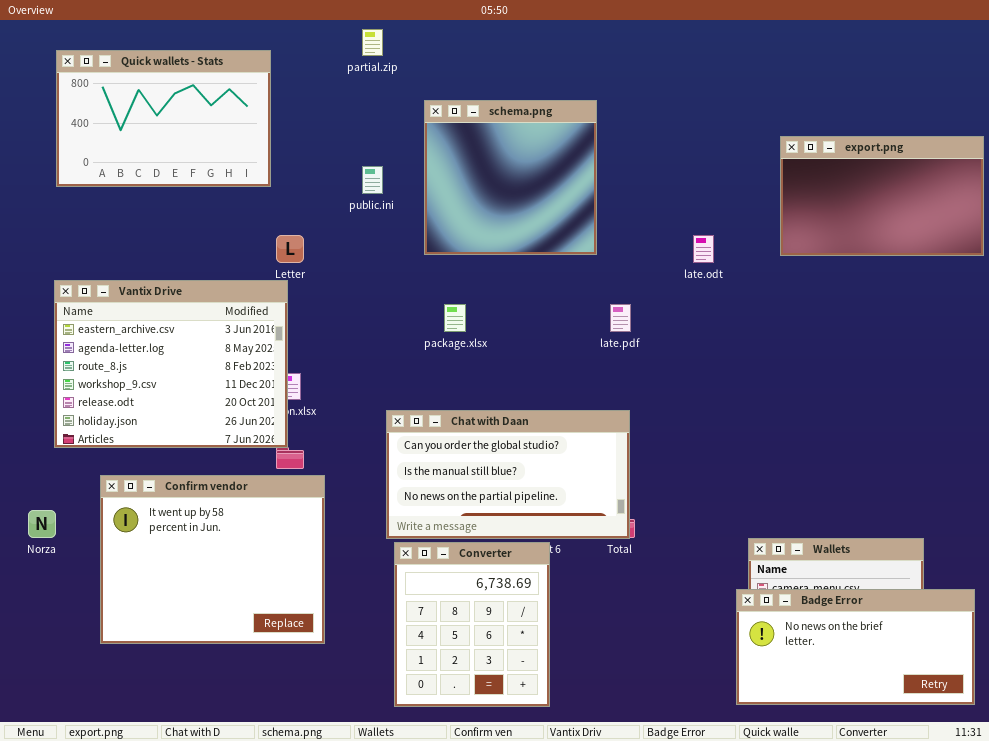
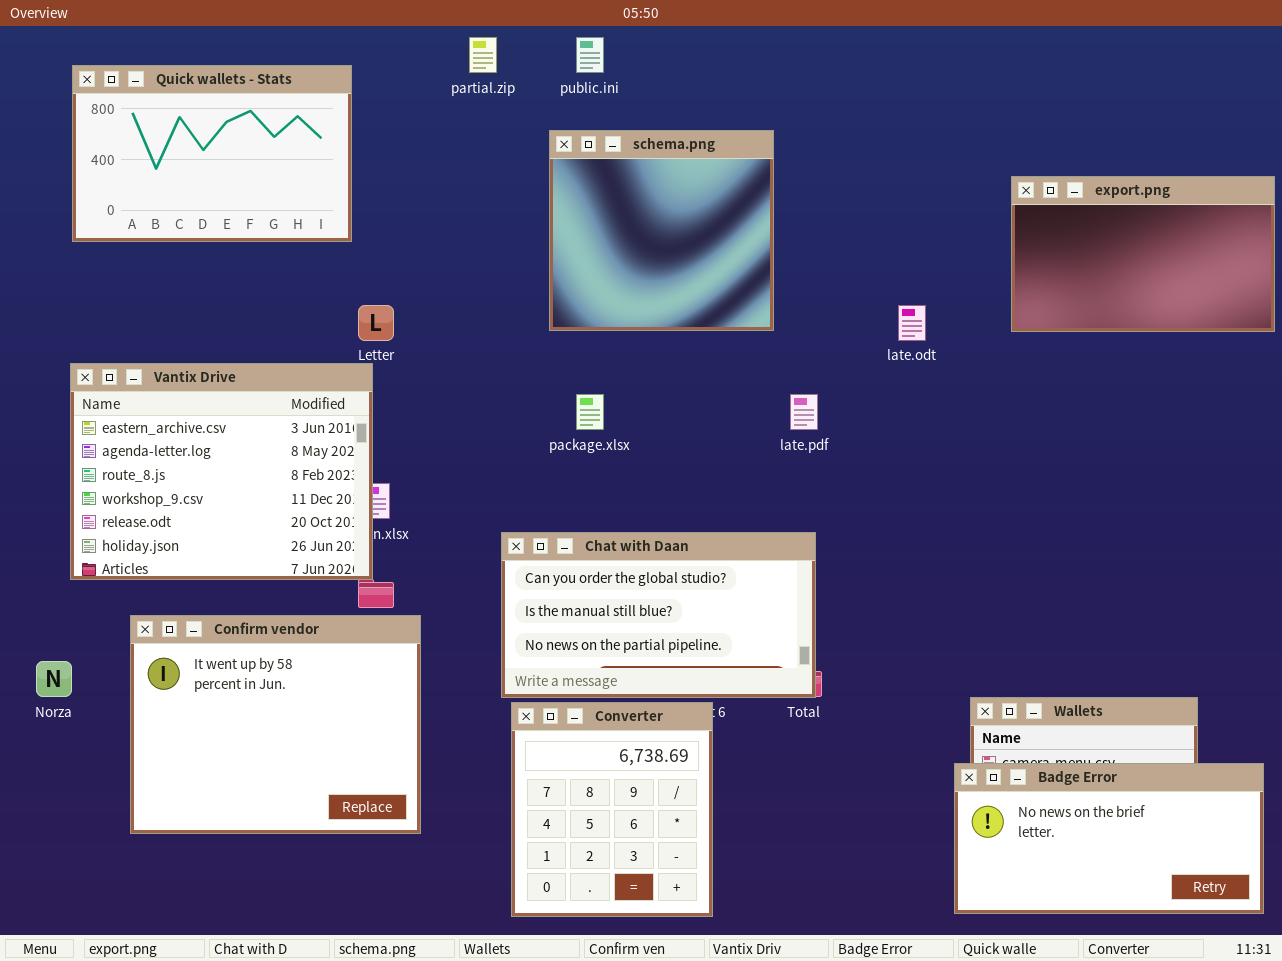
public.ini: [362,166,383,194] -> [576,37,604,73], moved

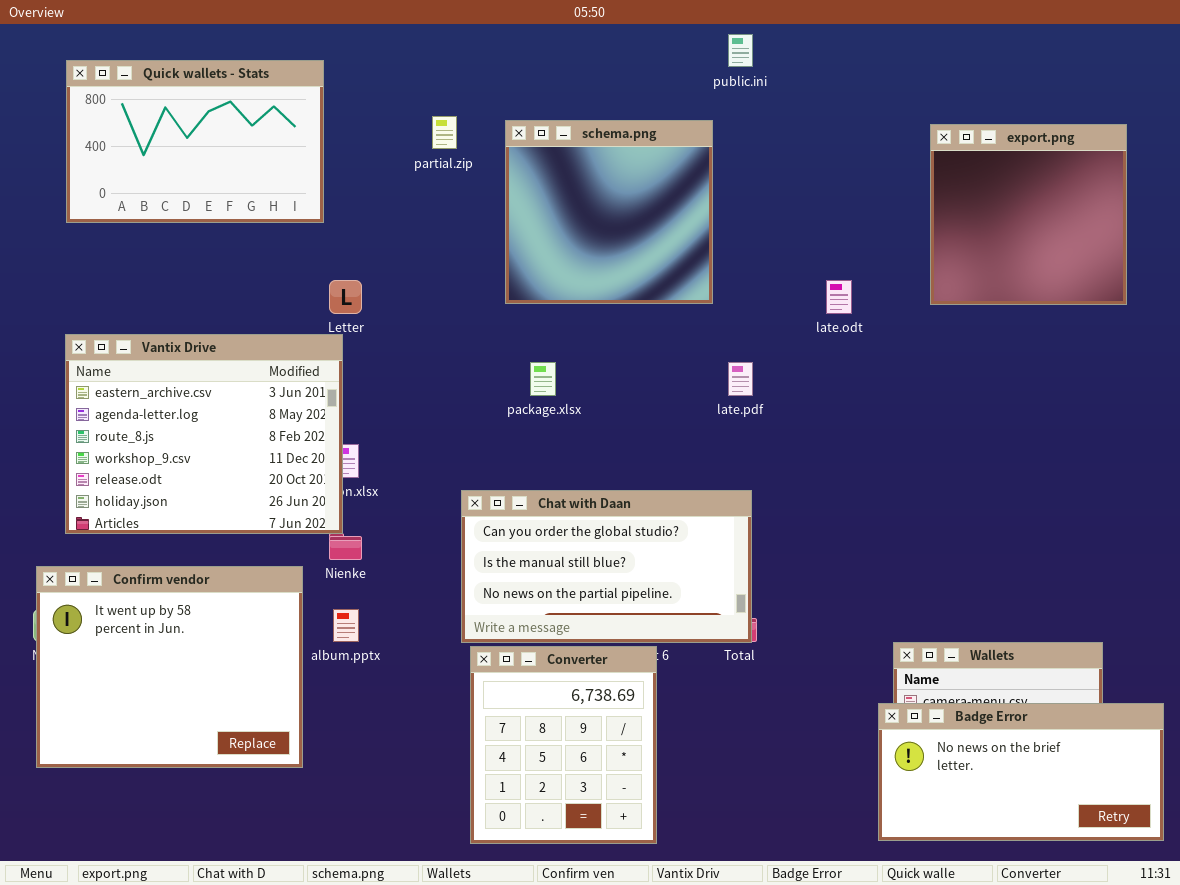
partial.zip: [469,37,497,73] -> [432,116,457,149], moved
public.ini: [576,37,604,73] -> [728,34,753,67], moved
export.png: [1011,176,1275,332] -> [930,124,1127,305], resized
Confirm vendor: [130,615,421,834] -> [36,566,303,768], moved

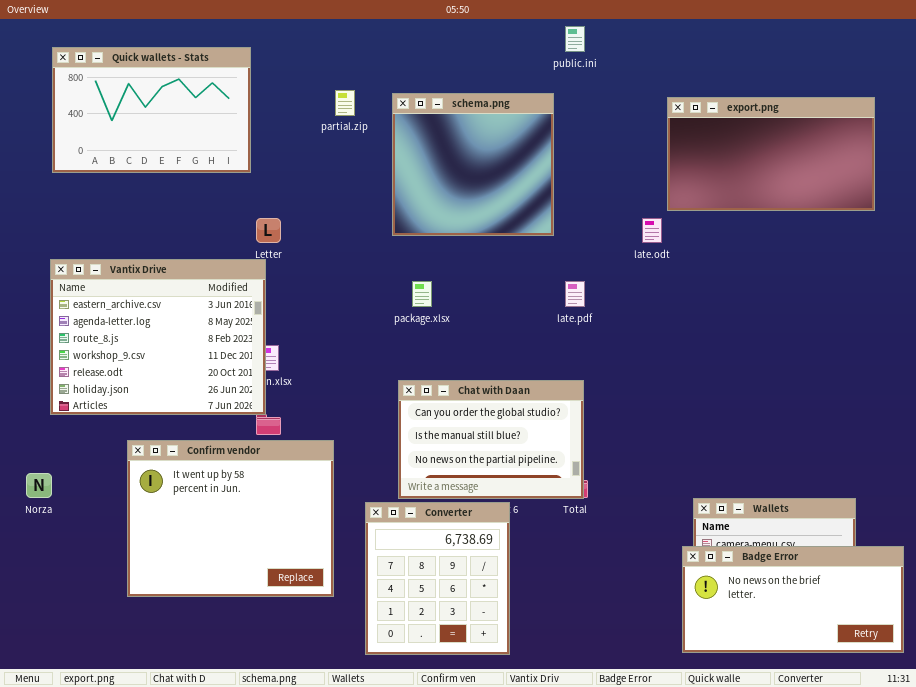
export.png: [930,124,1127,305] -> [667,97,875,211], resized
Chat with Daan: [461,490,752,643] -> [398,380,584,499], resized
Confirm vendor: [36,566,303,768] -> [127,440,334,597], moved

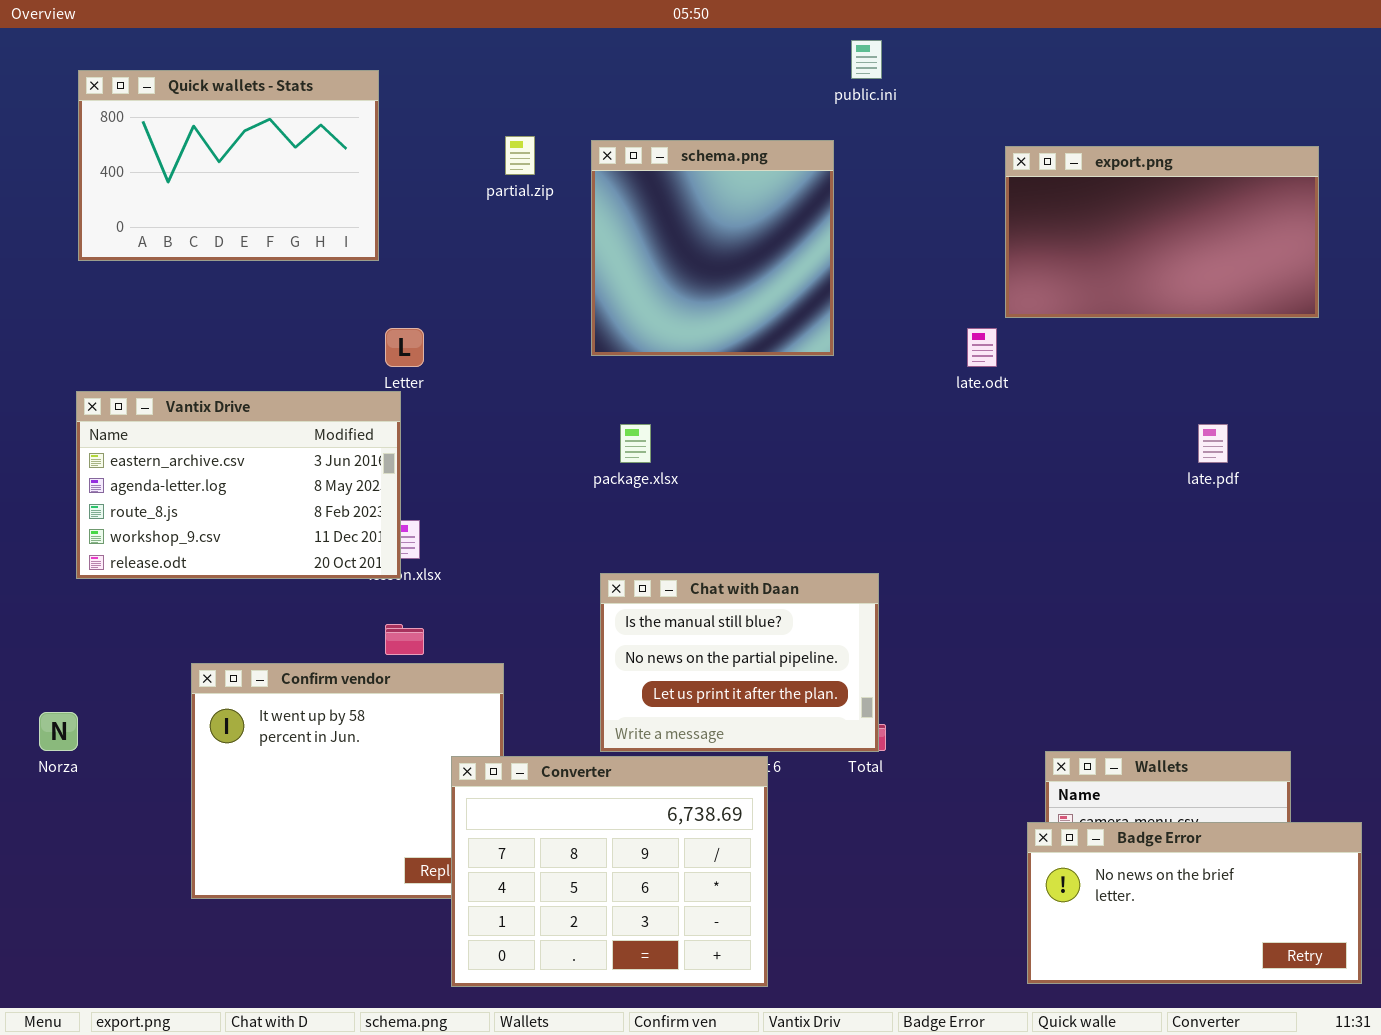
Vantix Drive: [50,259,266,415] -> [76,391,401,579], resized
late.pdf: [565,281,585,307] -> [1198,424,1228,463], moved
Chat with Daan: [398,380,584,499] -> [600,573,879,752], scrolled down 1 row
Converter: [365,502,510,655] -> [451,756,768,987], resized

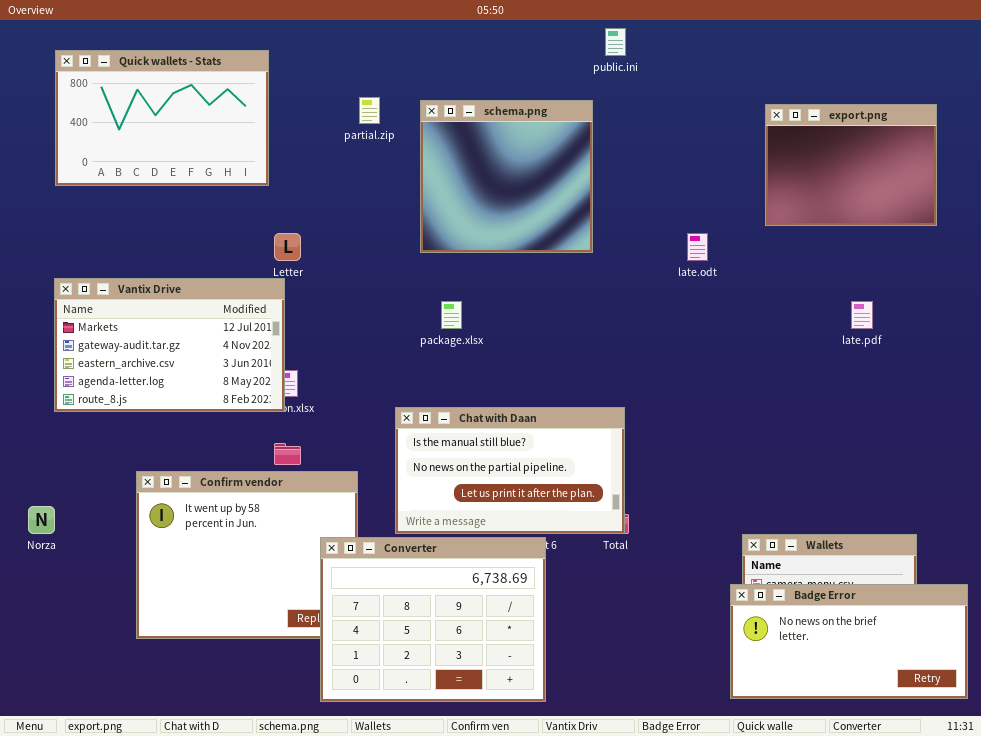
export.png: [1005,146,1319,318] -> [765,104,937,226], resized
Vantix Drive: [76,391,401,579] -> [54,278,285,412], scrolled up 2 rows
Chat with Daan: [600,573,879,752] -> [395,407,625,534], resized

